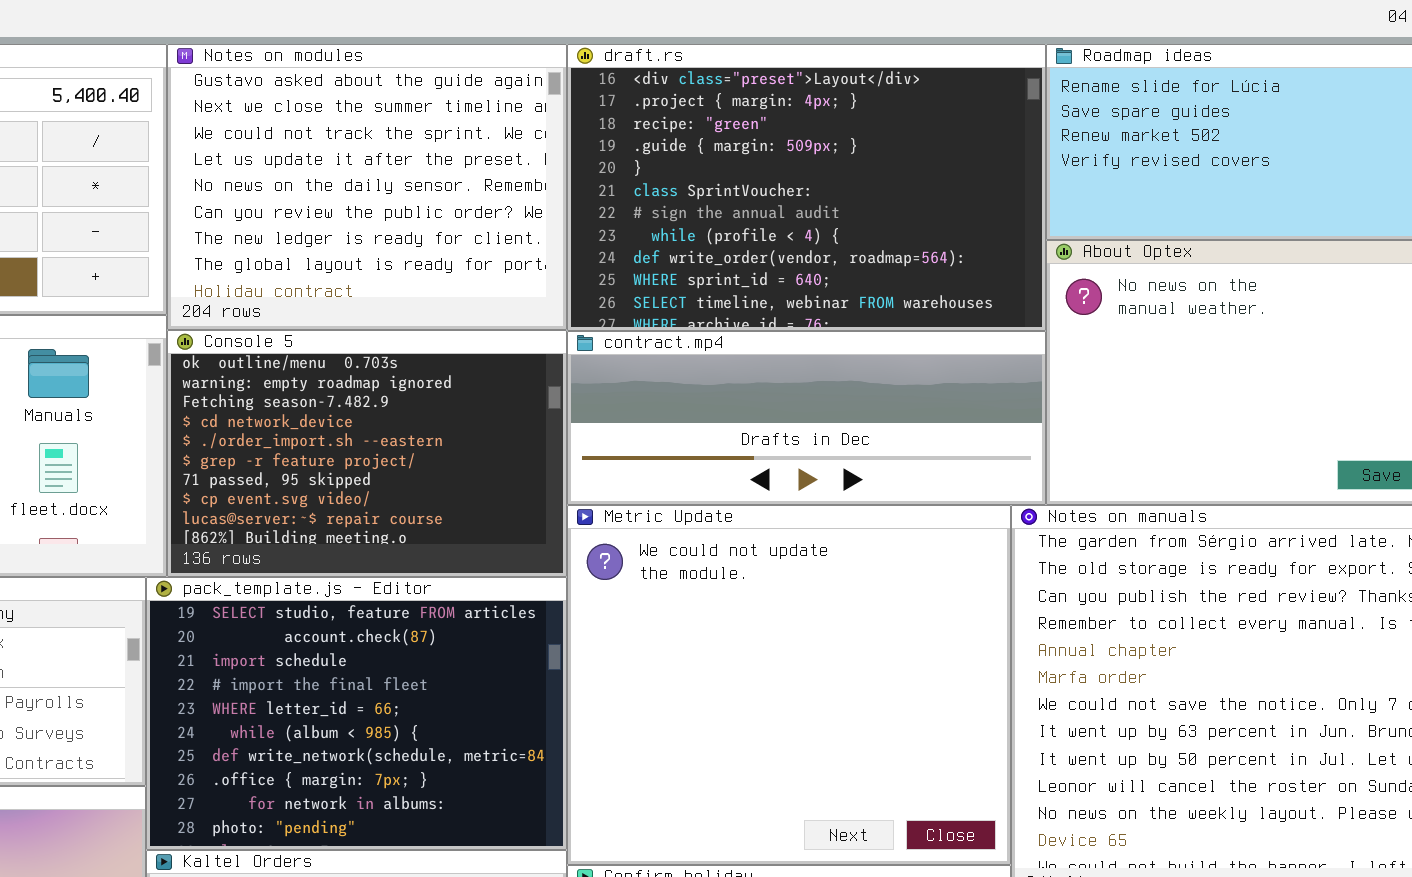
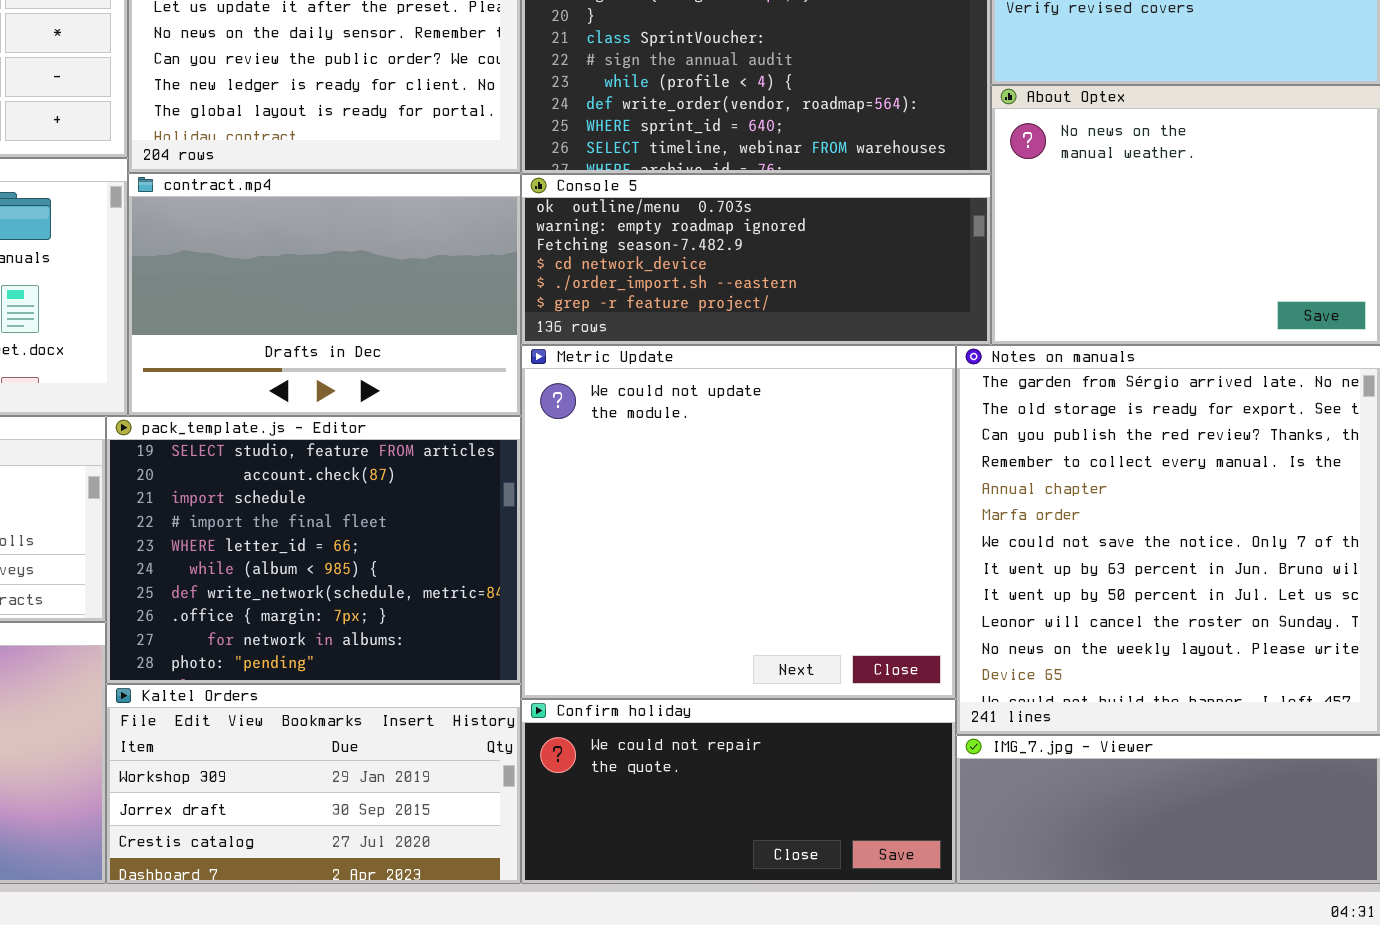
Console 5: [167,330,567,577] -> [521,174,991,345], moved, resized
contract.mp4: [567,331,1046,505] -> [128,173,521,416], moved, resized

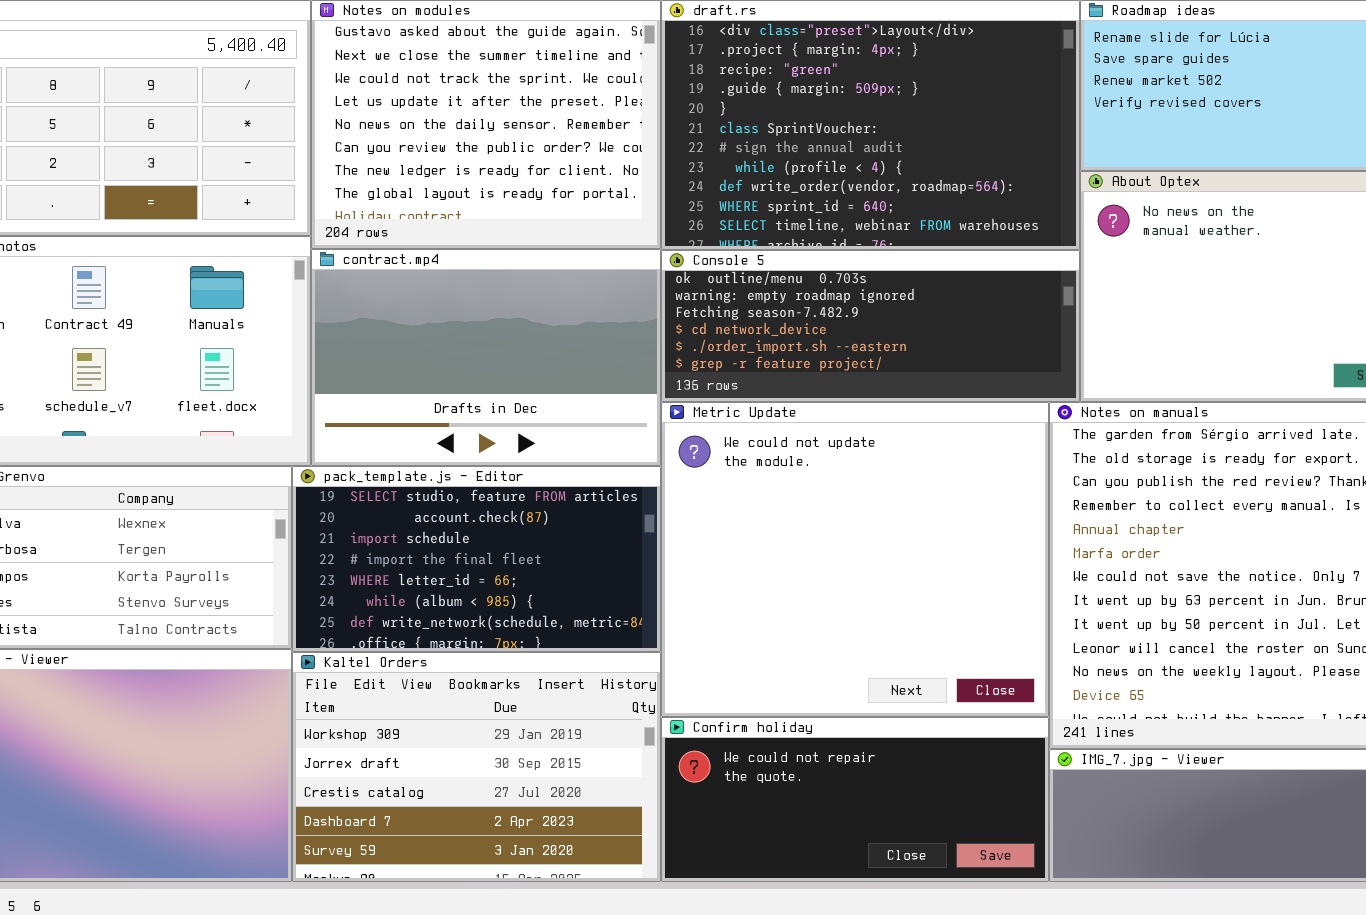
pack_template.js - Editor: [106,416,521,684] -> [292,466,661,652], resized
Kaltel Orders: [106,684,521,884] -> [292,652,661,882], resized

